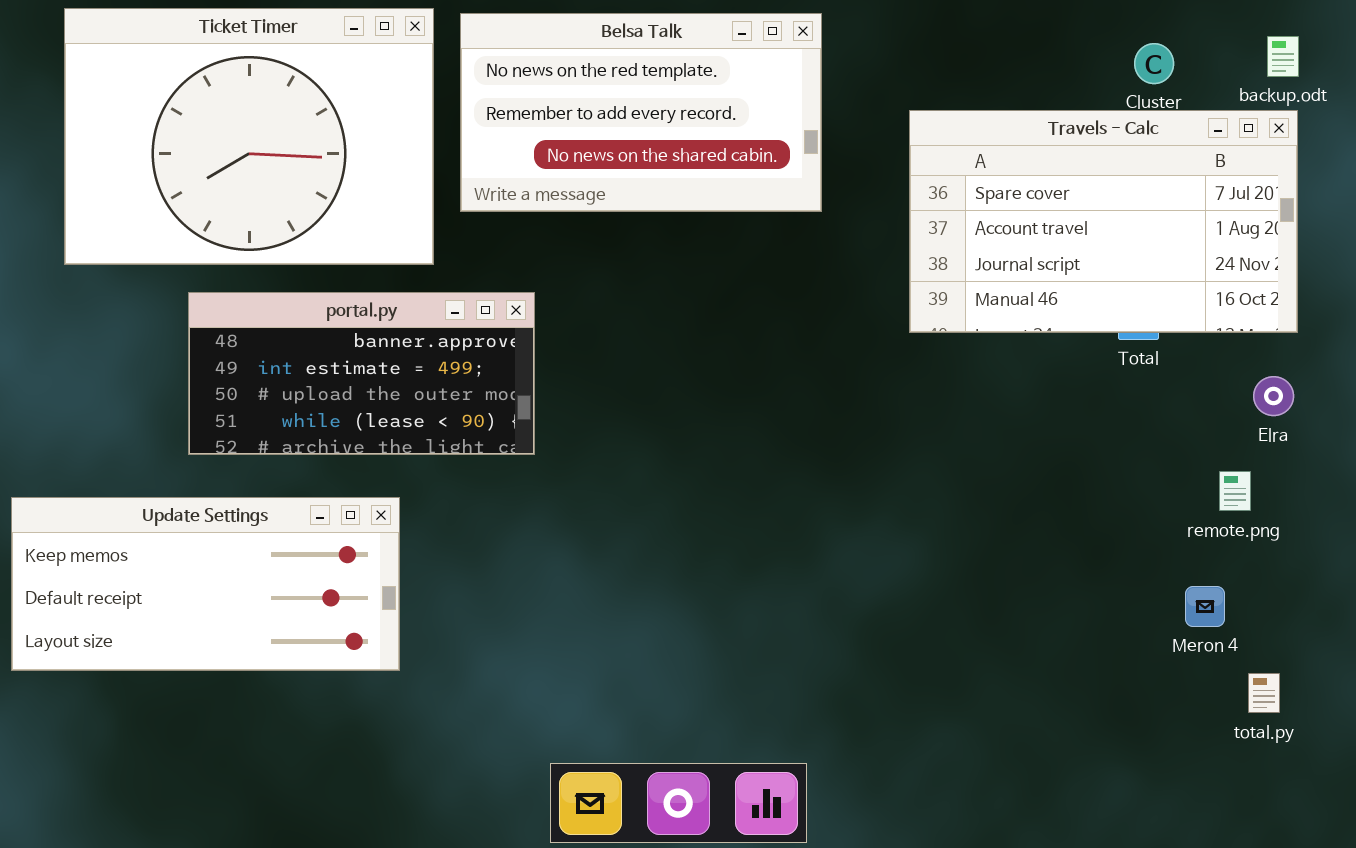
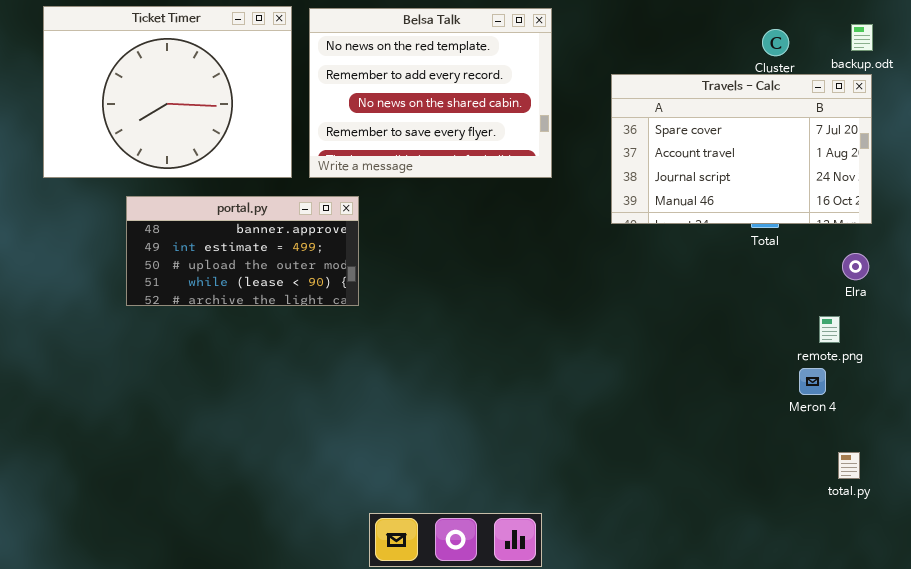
Belsa Talk: [460,13,822,212] -> [309,8,552,178], resized
Update Settings: [11,497,400,671] -> none, closed
Meron 4: [1185,586,1225,627] -> [799,368,826,395], moved

